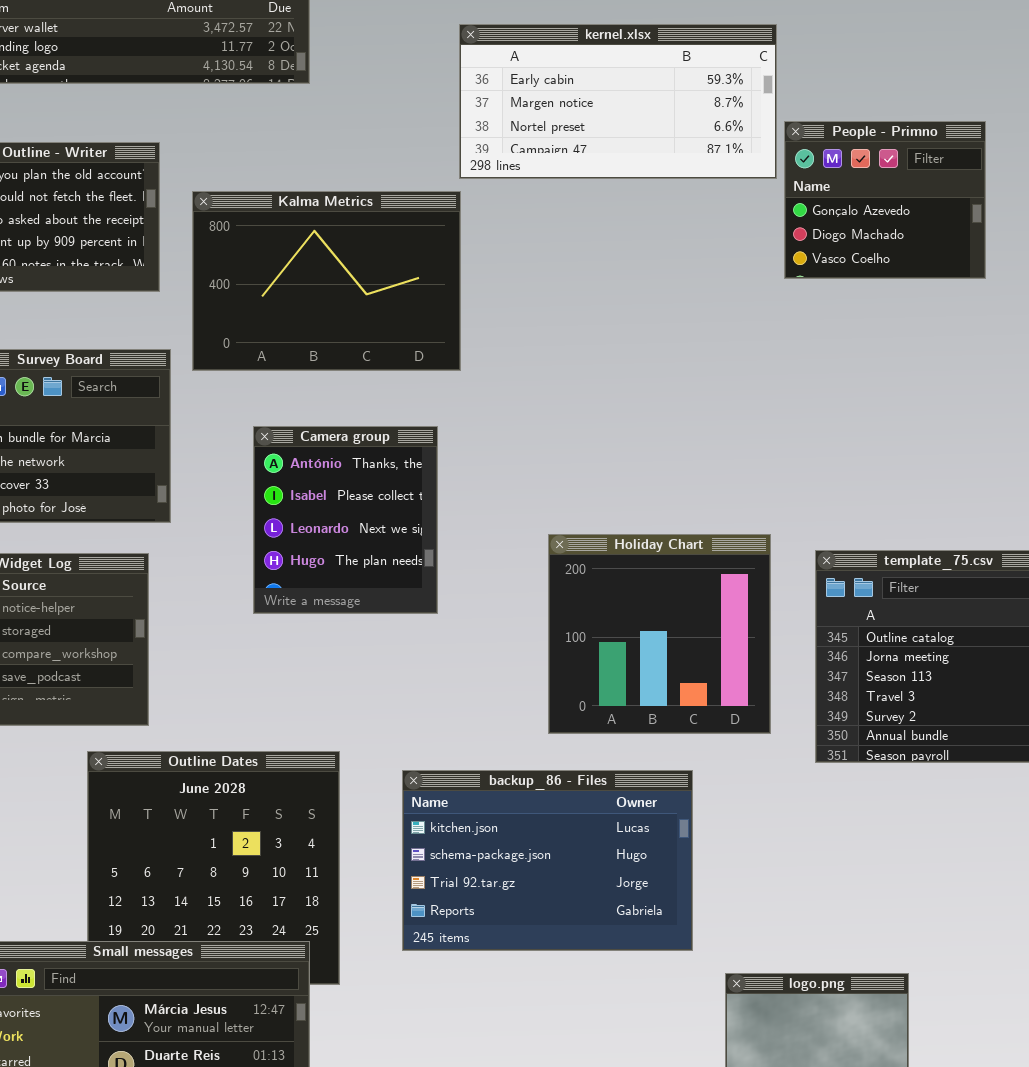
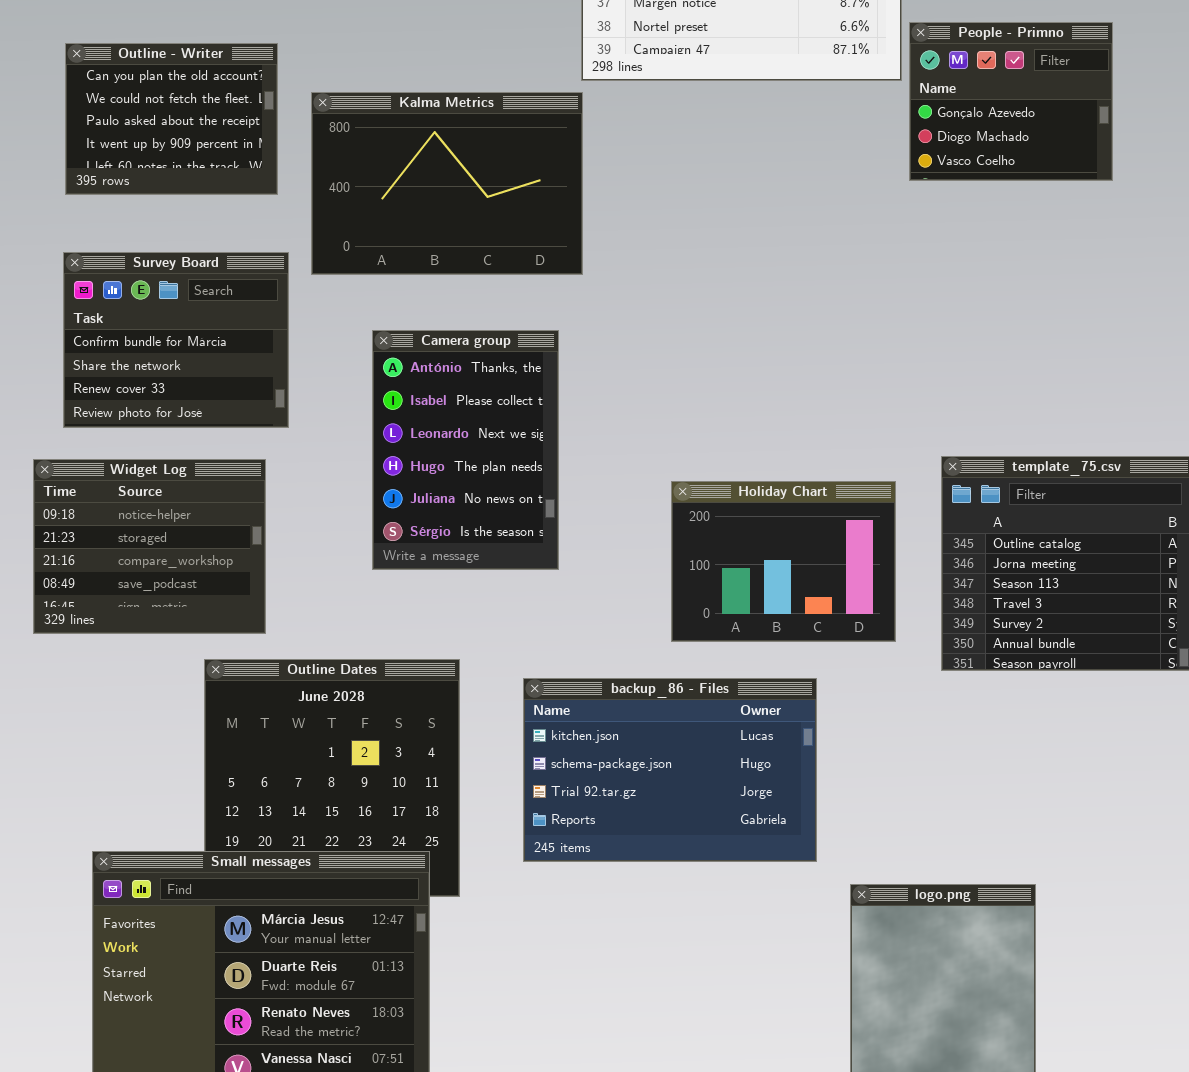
Camera group: [253,426,438,614] -> [372,330,559,570], resized
Holiday Chart: [548,534,771,734] -> [671,481,896,642], resized

